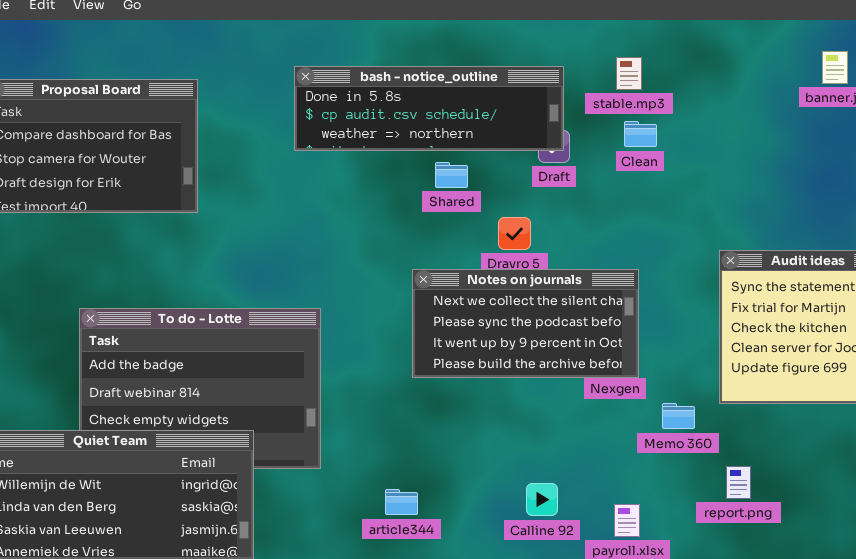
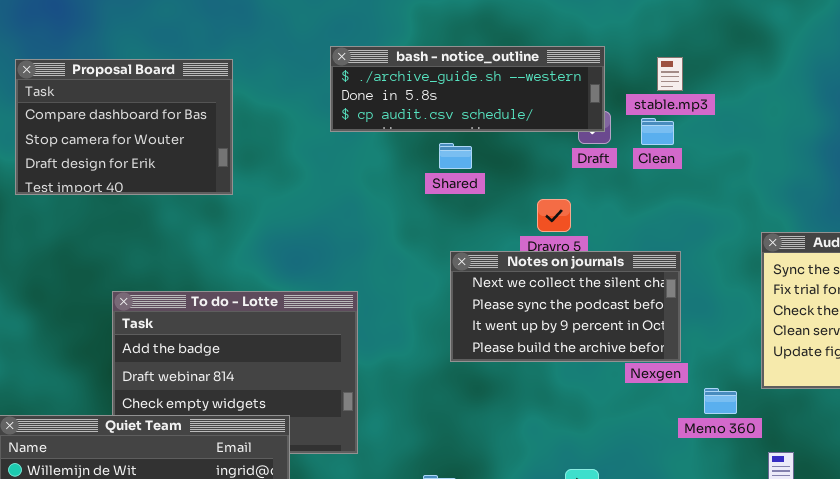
stable.mp3: [616,57,642,90] -> [657,57,683,91], moved
bash - notice_outline: [294,66,564,151] -> [330,46,605,132], scrolled up 1 row
Clean: [624,121,657,147] -> [641,118,674,145], moved
Shared: [435,162,468,188] -> [439,143,472,169], moved

